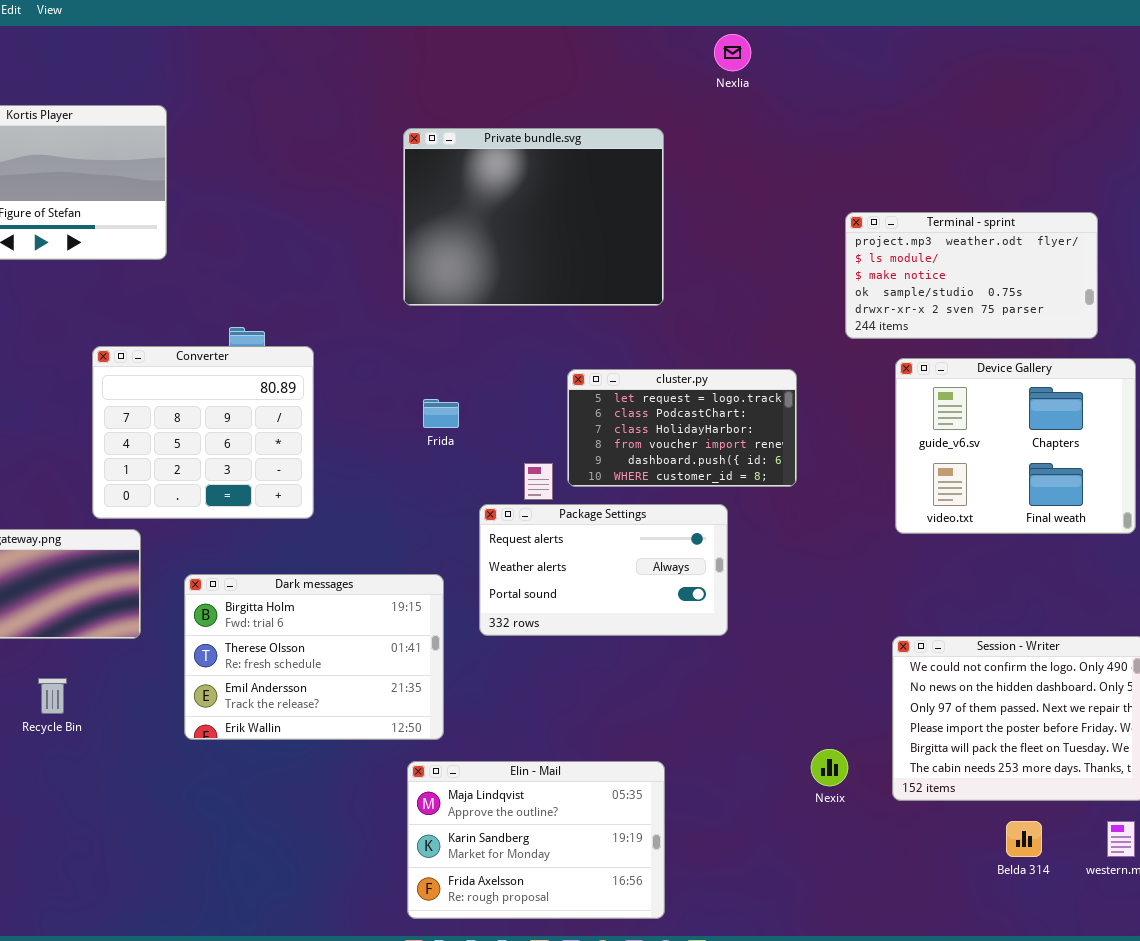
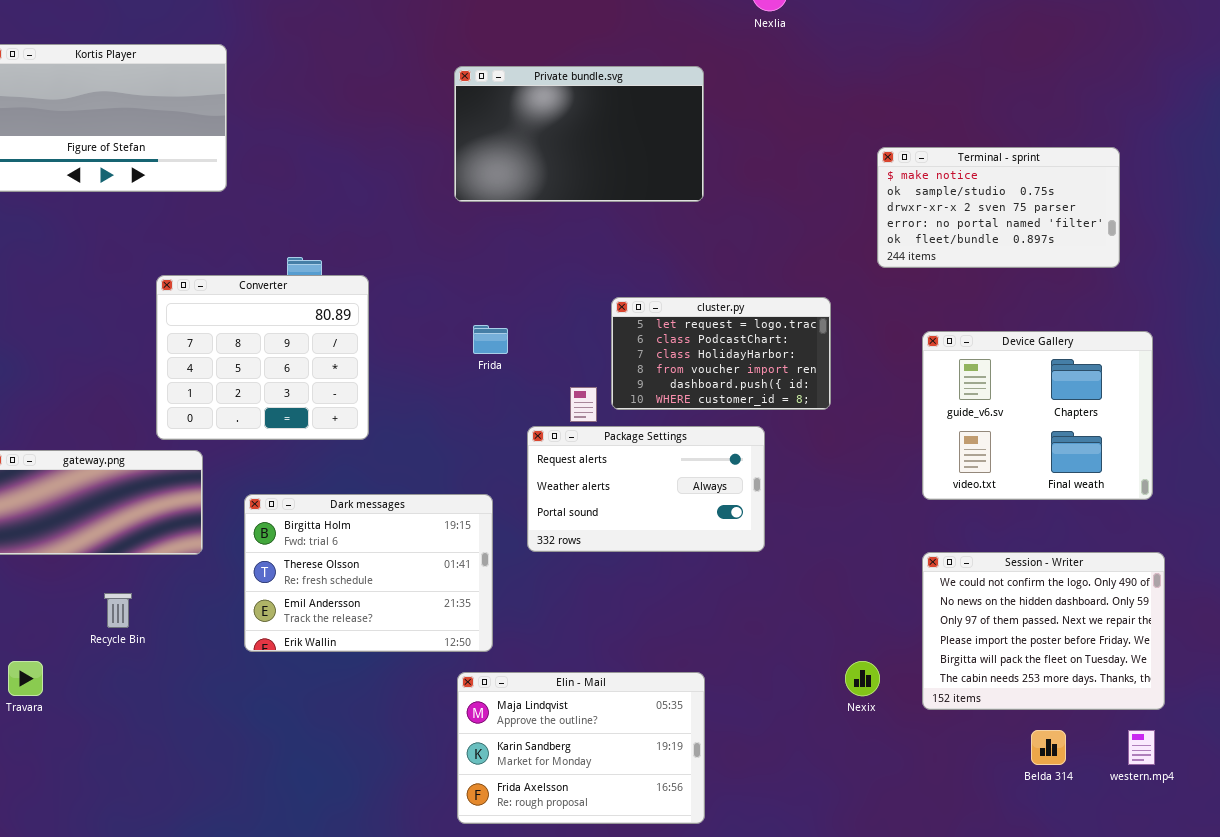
Private bundle.svg: [403,128,664,306] -> [454,66,704,202], resized
Terminal - sprint: [845,212,1098,339] -> [877,147,1120,268], scrolled down 2 rows
Device Gallery: [895,358,1136,534] -> [922,331,1153,500], moved

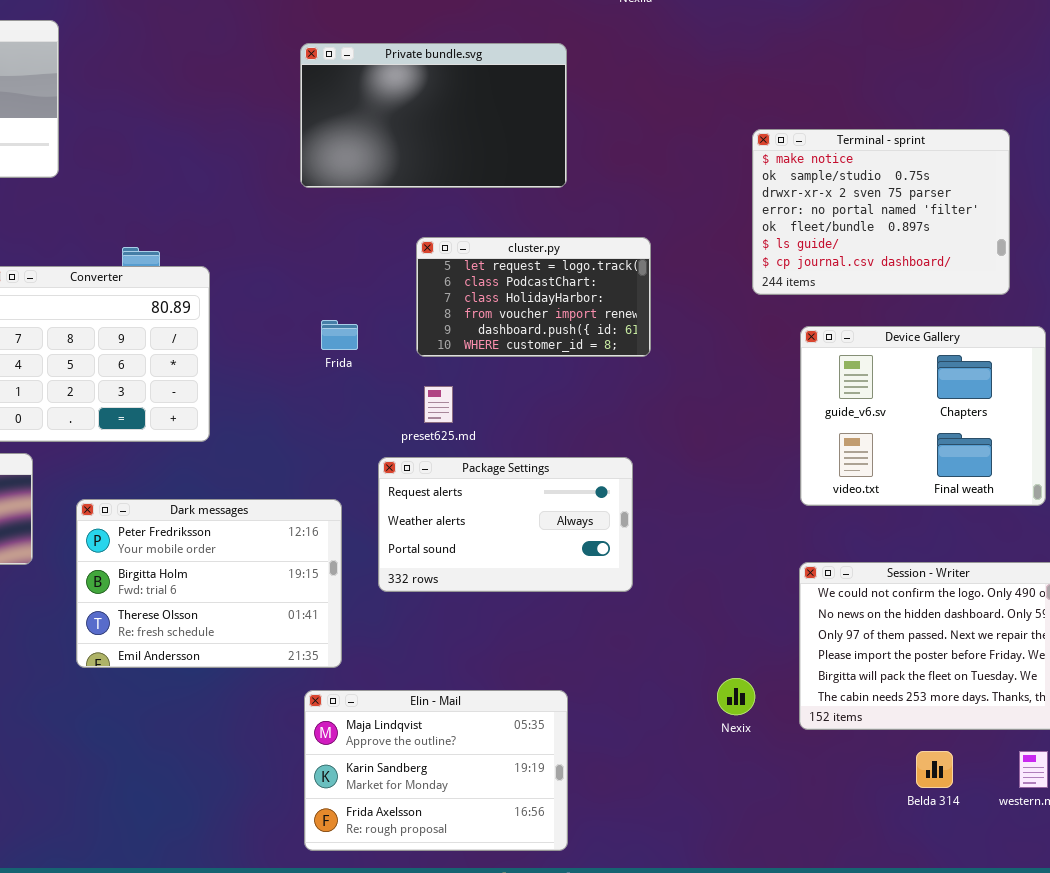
Terminal - sprint: [877,147,1120,268] -> [752,129,1010,295], resized
cluster.py: [611,297,831,410] -> [416,237,651,357], moved
Package Settings: [527,426,765,552] -> [378,457,633,592], moved
Dark messages: [244,494,493,652] -> [76,499,342,668], scrolled up 1 row

